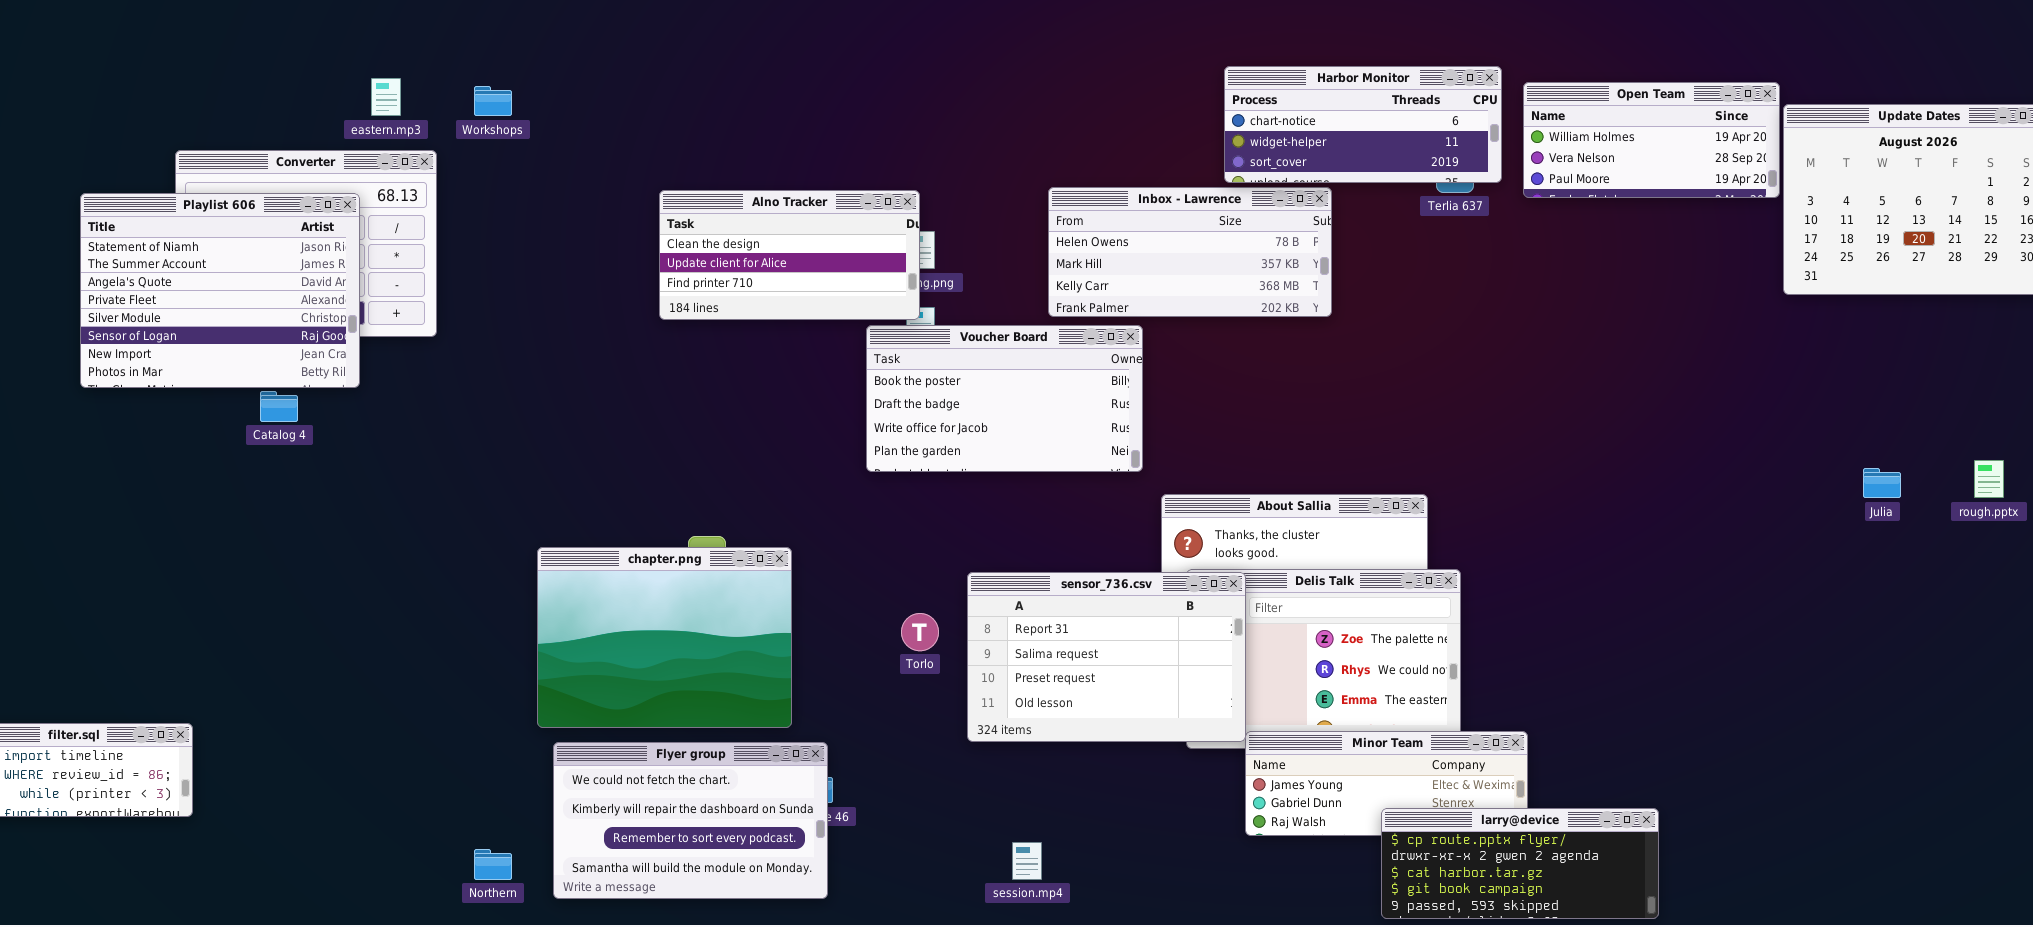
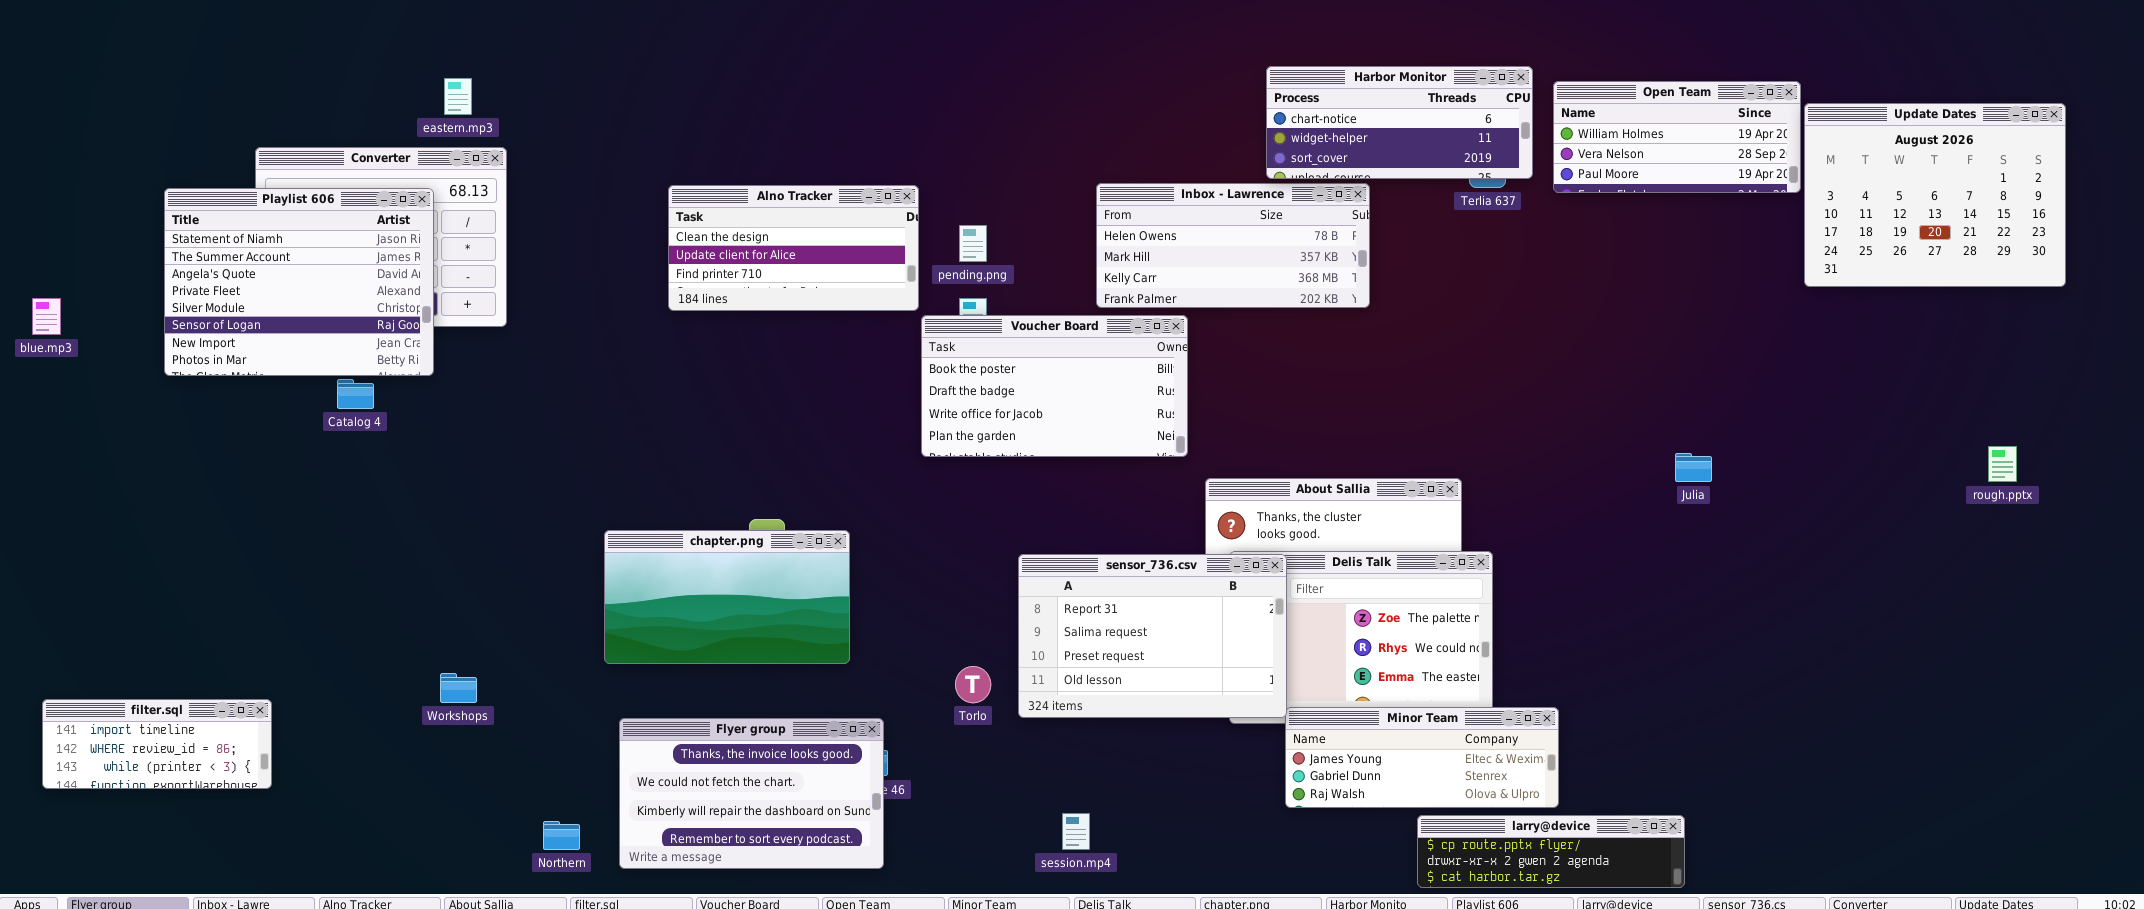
Workshops: [474,86,512,116] -> [440,673,477,703], moved
Alno Tracker: [659,190,920,320] -> [668,185,919,311], moved
Julia: [1863,468,1901,498] -> [1675,453,1712,482], moved
chapter.png: [537,547,792,728] -> [604,530,850,664], resized
Torlo: [901,613,939,651] -> [955,666,991,703], moved
Flyer group: [553,742,828,899] -> [619,718,884,869], scrolled up 1 row
larry@device: [1381,808,1659,919] -> [1417,815,1685,888], resized

